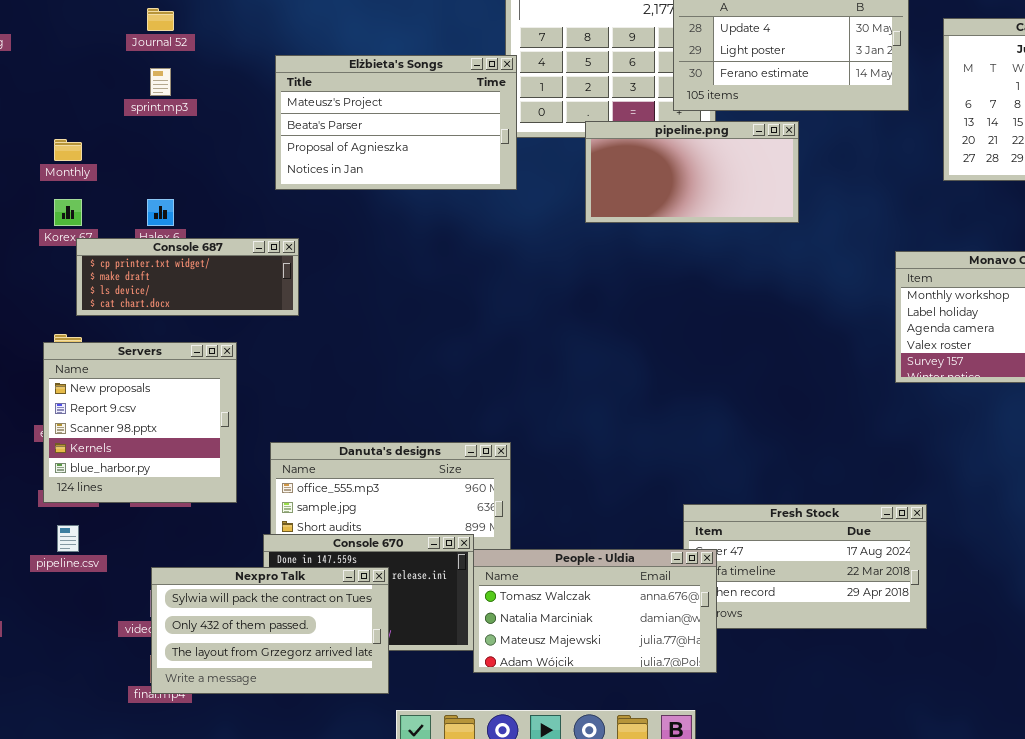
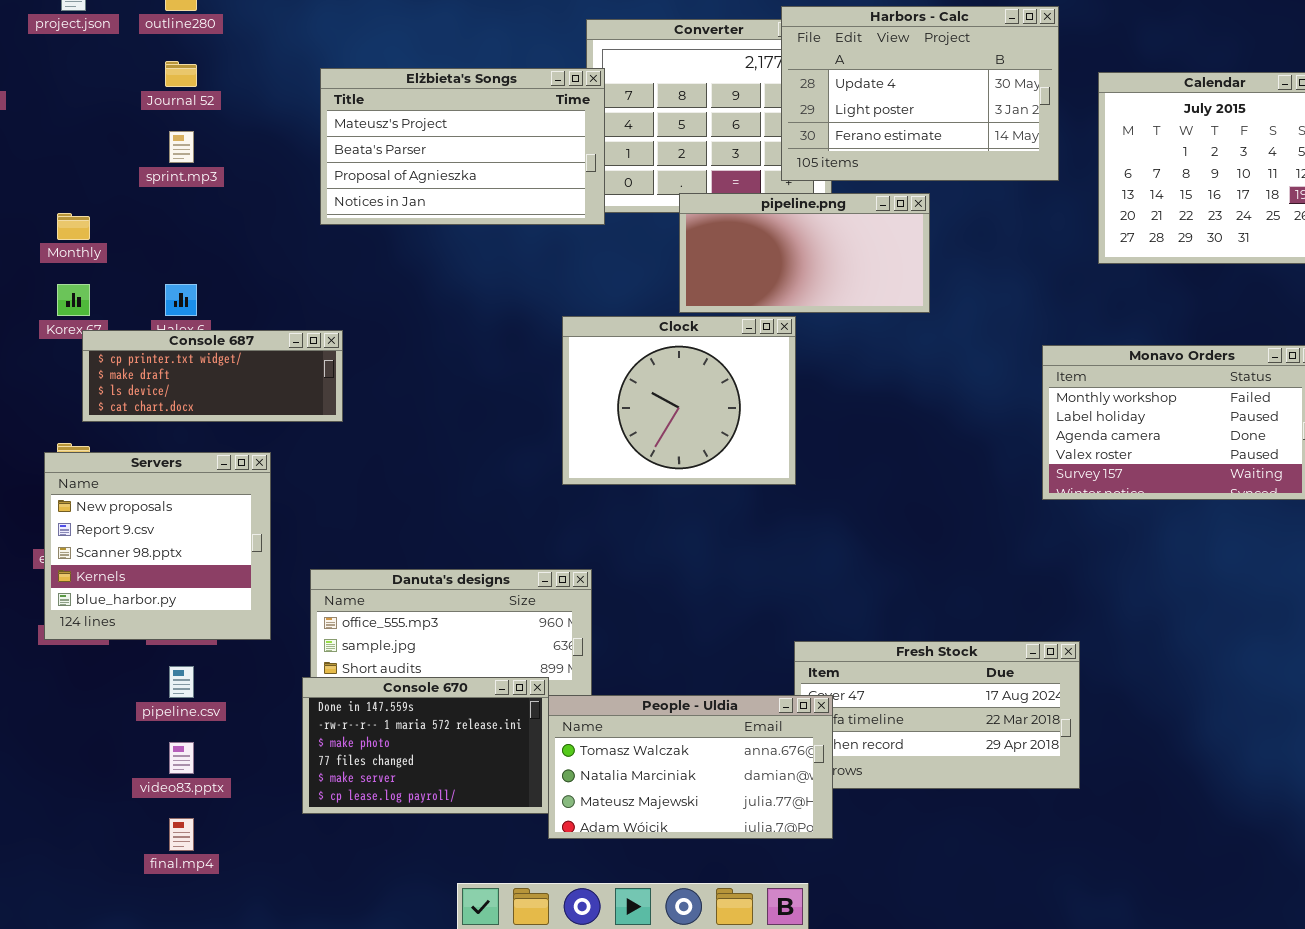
Elżbieta's Songs: [275,55,517,190] -> [320,68,605,225], moved
Clock: none -> [562,316,796,485], opened
pipeline.csv: [57,525,79,552] -> [169,666,194,698], moved
Nexpro Talk: [151,567,389,694] -> none, closed

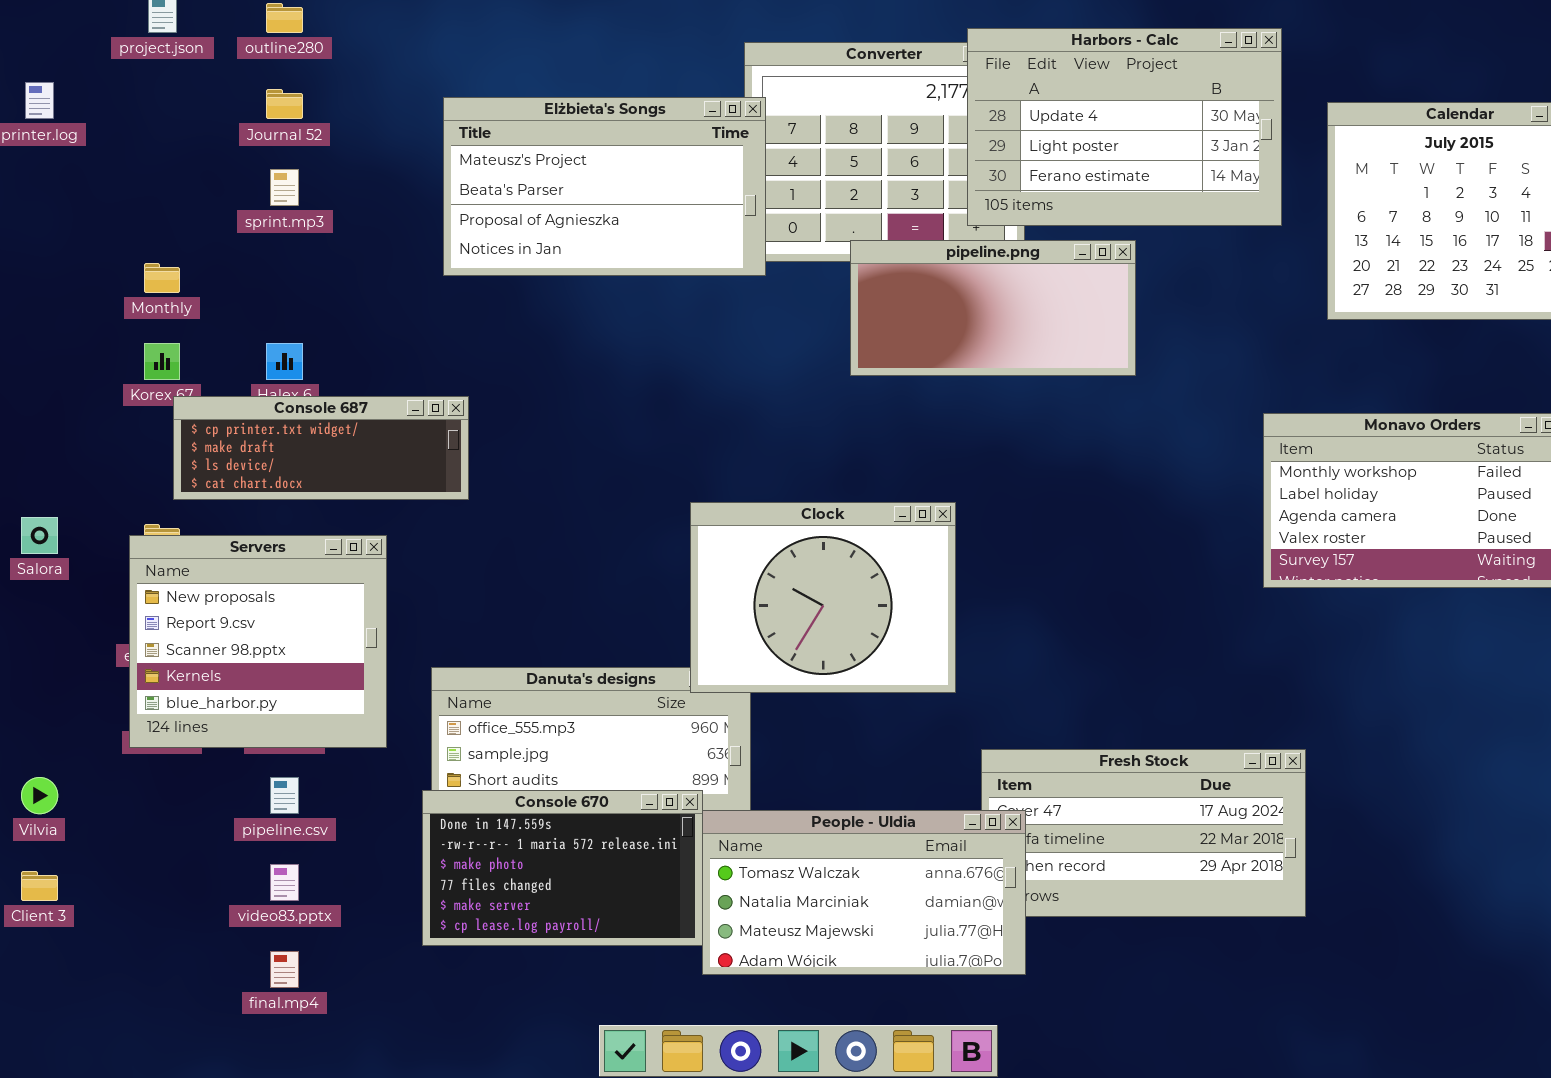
Clock: [562,316,796,485] -> [690,502,956,693], moved

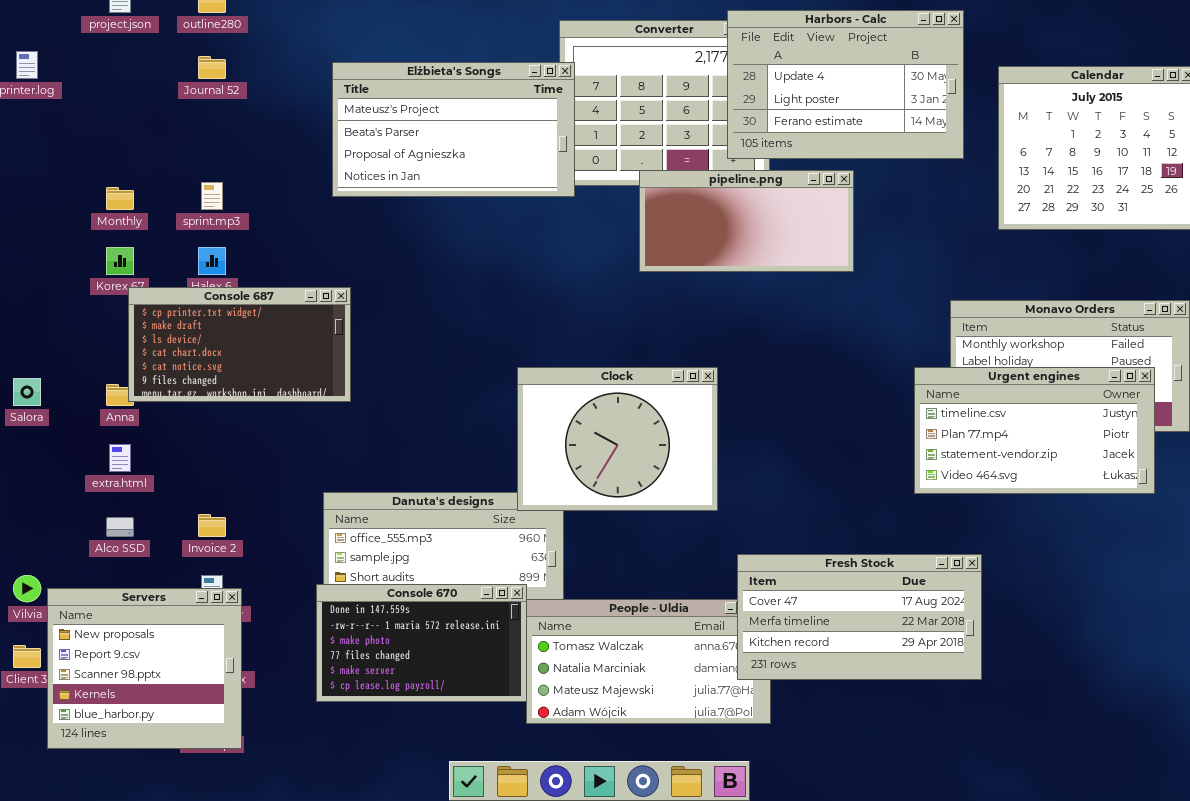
sprint.mp3: [270,169,299,206] -> [201,182,223,210], moved
Console 687: [173,396,469,500] -> [128,287,351,402], resized
Urgent engines: none -> [914,367,1155,494], opened
Servers: [129,535,387,748] -> [47,588,242,749], moved
Fresh Stock: [981,749,1306,917] -> [737,554,982,680], raised

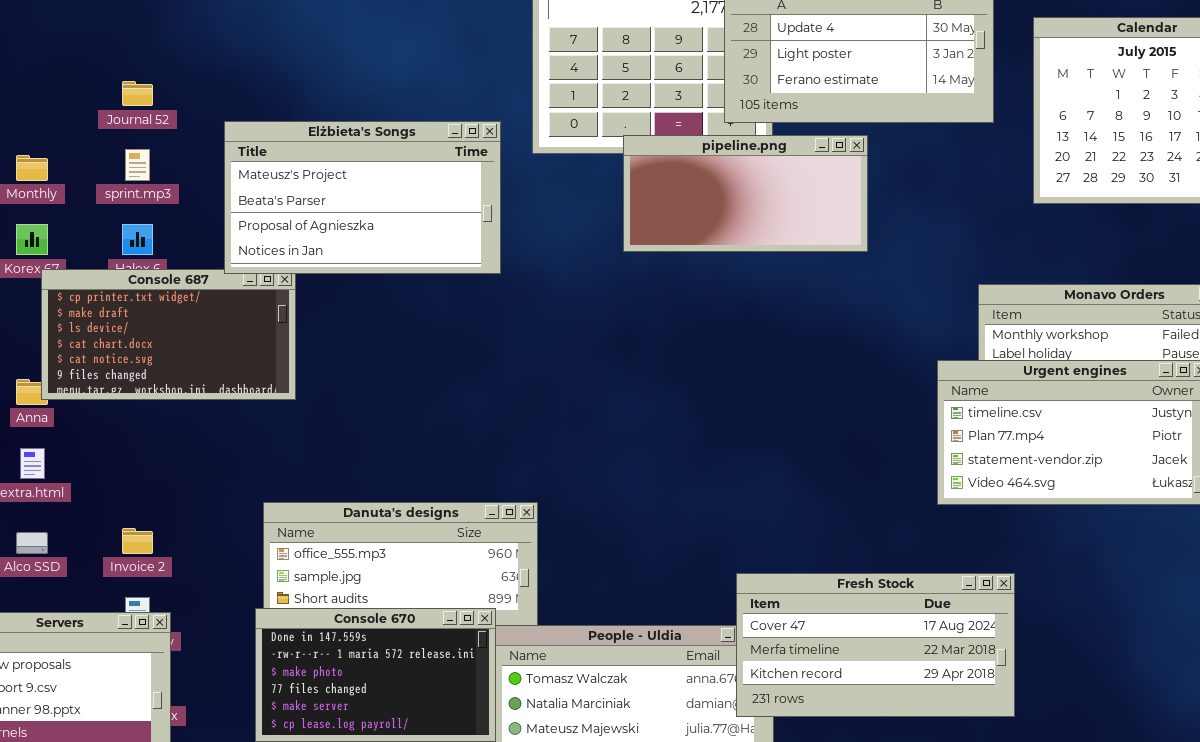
Journal 52: [198,56,226,79] -> [122,81,153,106], moved
Elżbieta's Songs: [332,62,575,197] -> [224,121,501,274], moved
Clock: [517,367,718,511] -> none, closed

